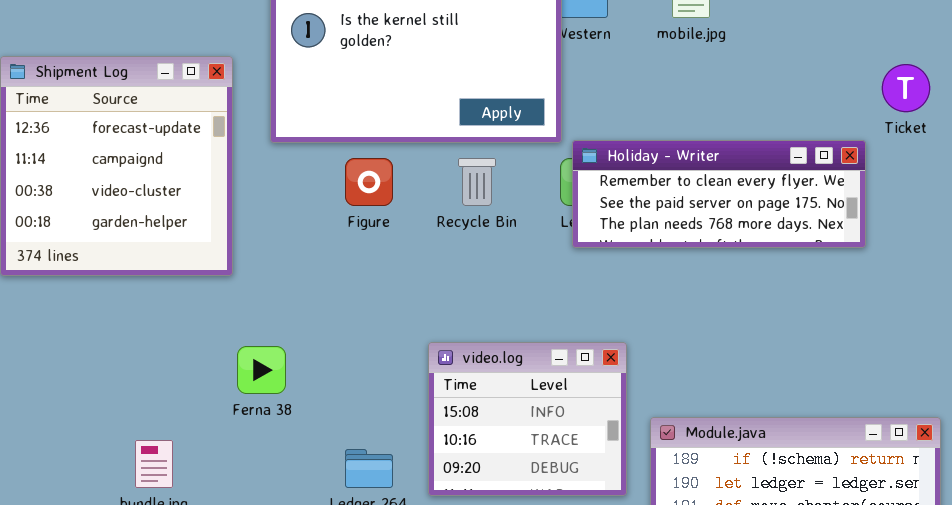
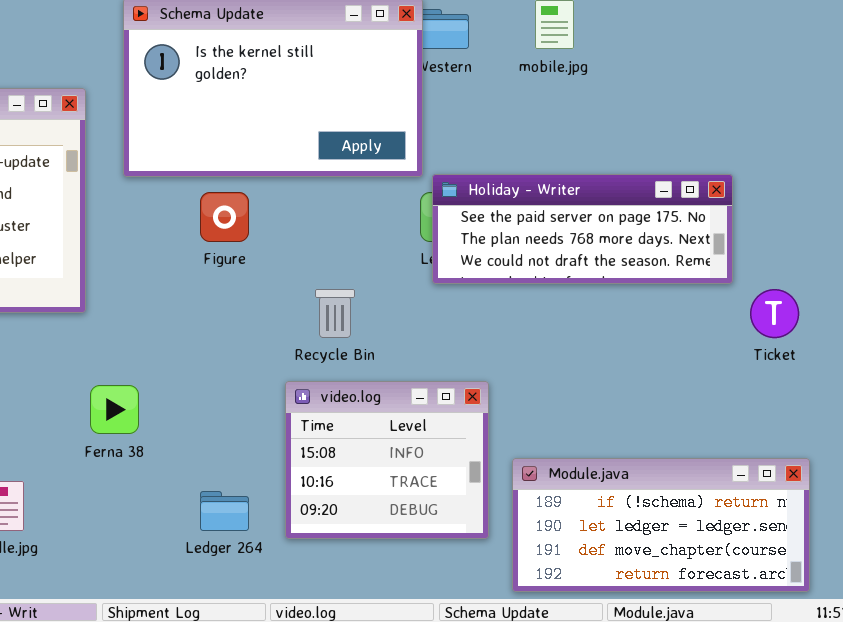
Ticket: [882,64,930,112] -> [750,289,799,338], moved
Holiday - Writer: [572,140,866,248] -> [432,174,733,284], scrolled down 1 row
Recycle Bin: [458,158,496,206] -> [315,289,355,338], moved

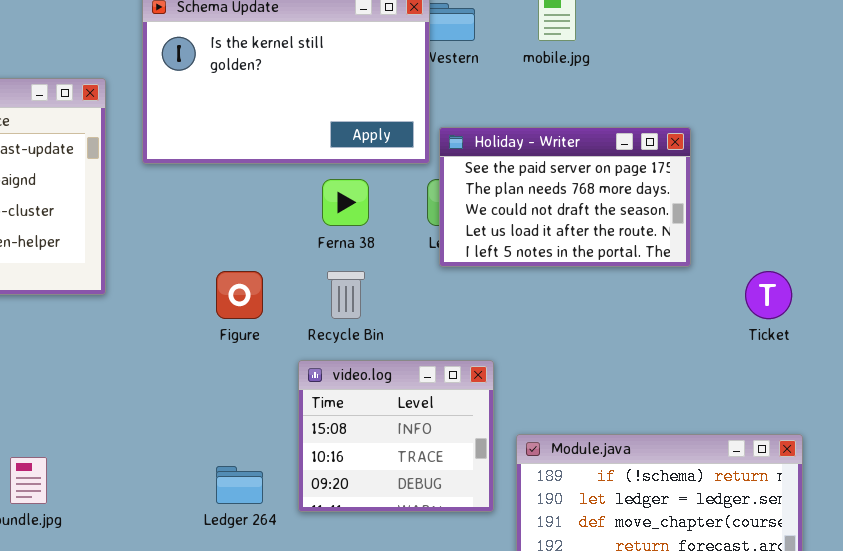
Holiday - Writer: [432,174,733,284] -> [439,127,691,267], resized
Figure: [200,192,249,242] -> [216,271,263,319], moved
Ferna 38: [90,385,139,434] -> [322,179,369,226], moved

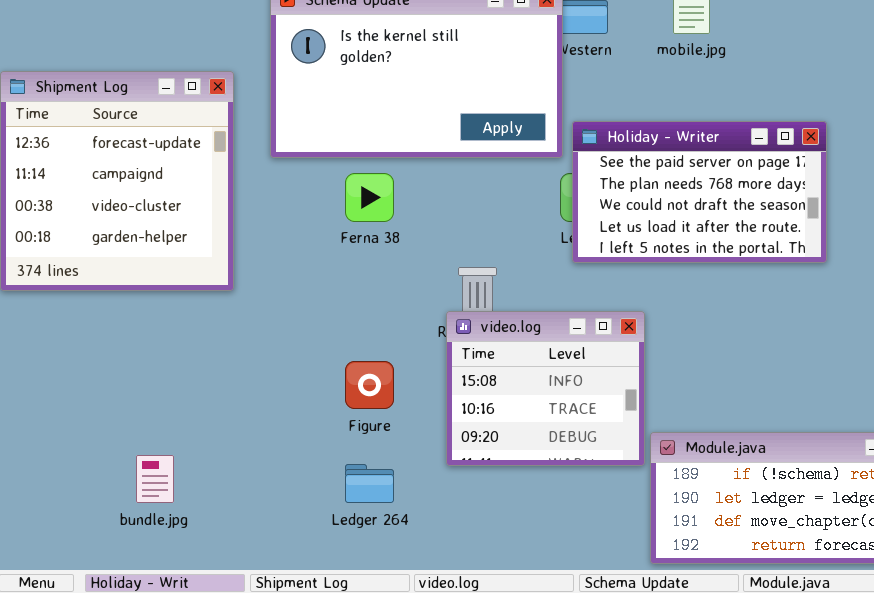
Ferna 38: [322,179,369,226] -> [345,173,394,222], moved
Figure: [216,271,263,319] -> [345,361,394,409], moved
video.log: [298,360,494,512] -> [446,311,645,466], moved

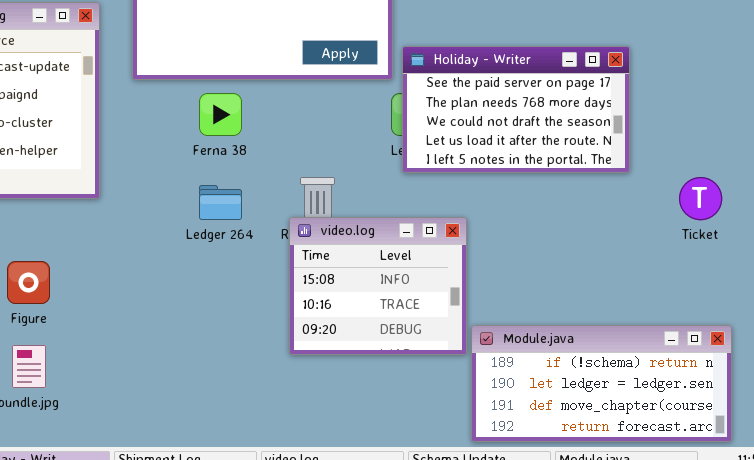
Figure: [345,361,394,409] -> [7,261,50,304], moved
Ledger 264: [345,464,394,503] -> [199,185,242,220], moved

